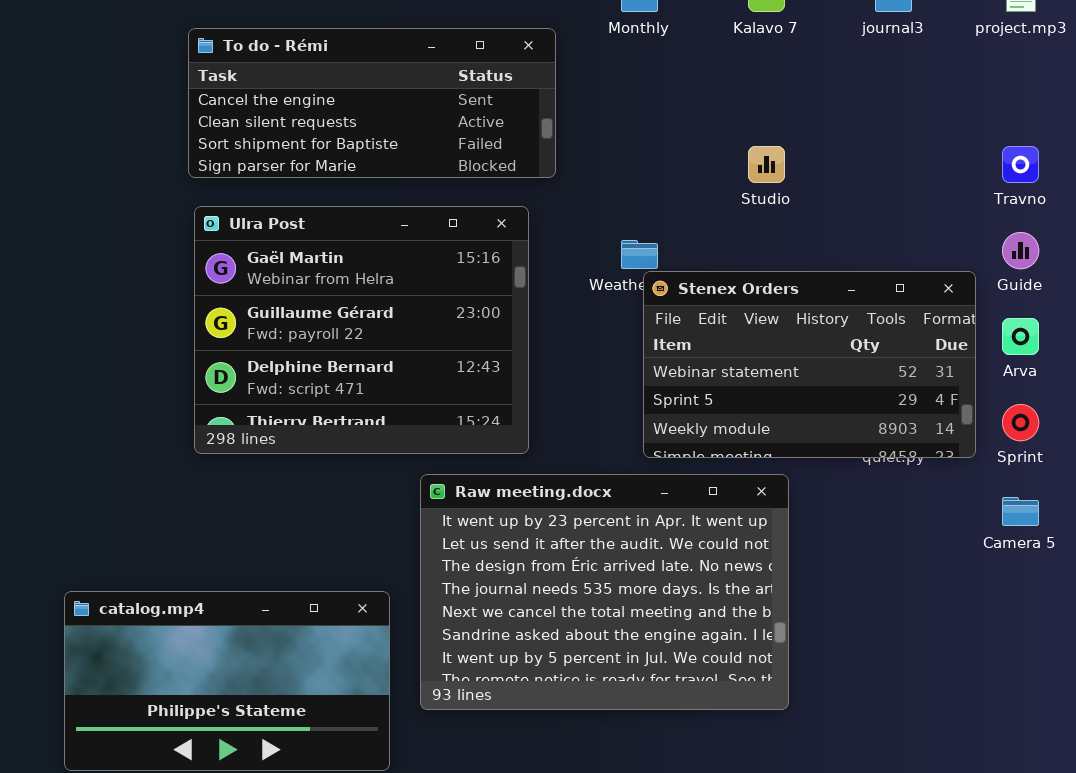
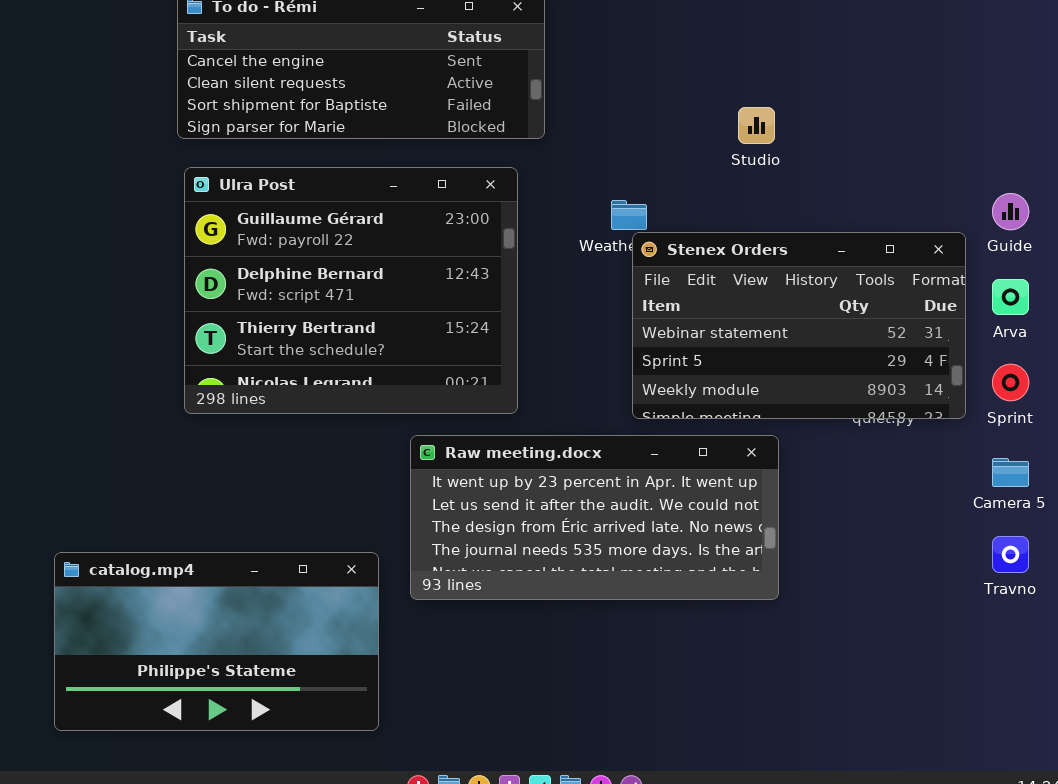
Travno: [1002,146,1039,183] -> [992,536,1029,573], moved
Ulra Post: [194,206,529,454] -> [184,167,518,414], scrolled down 1 row
Raw meeting.docx: [420,474,789,710] -> [410,435,779,600], resized

